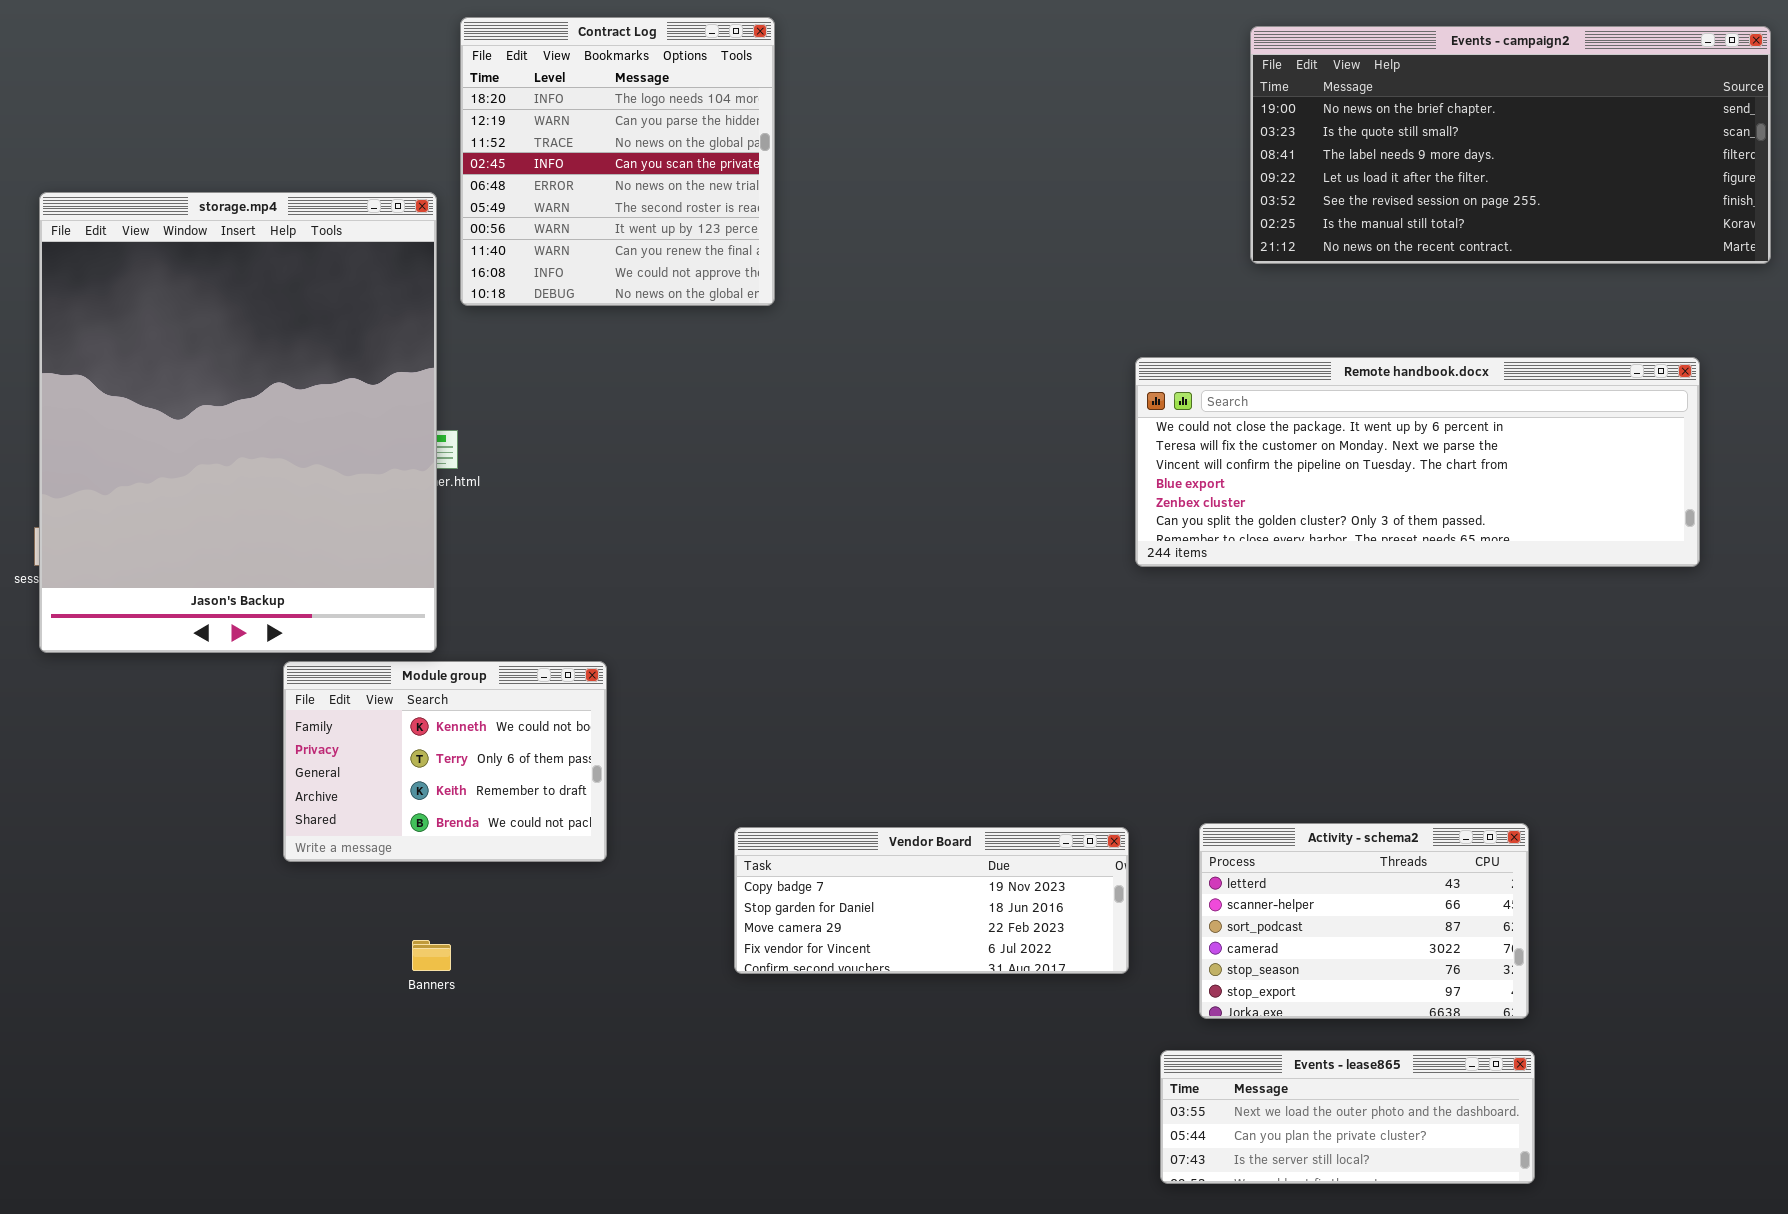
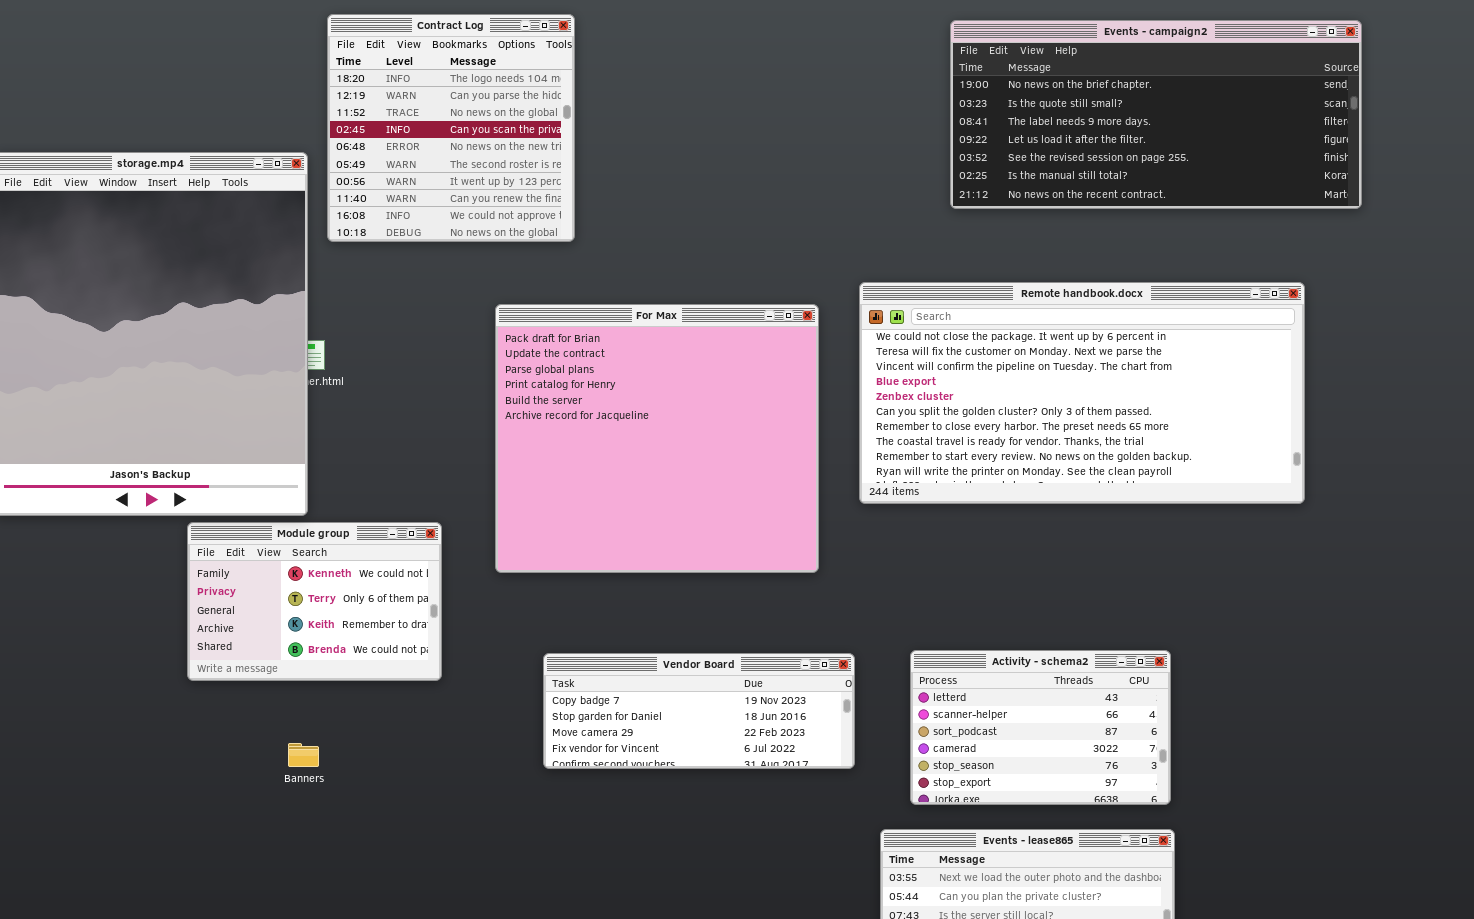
Remote handbook.docx: [1135,357,1700,567] -> [859,282,1305,504], resized
For Max: none -> [495,304,819,573], opened

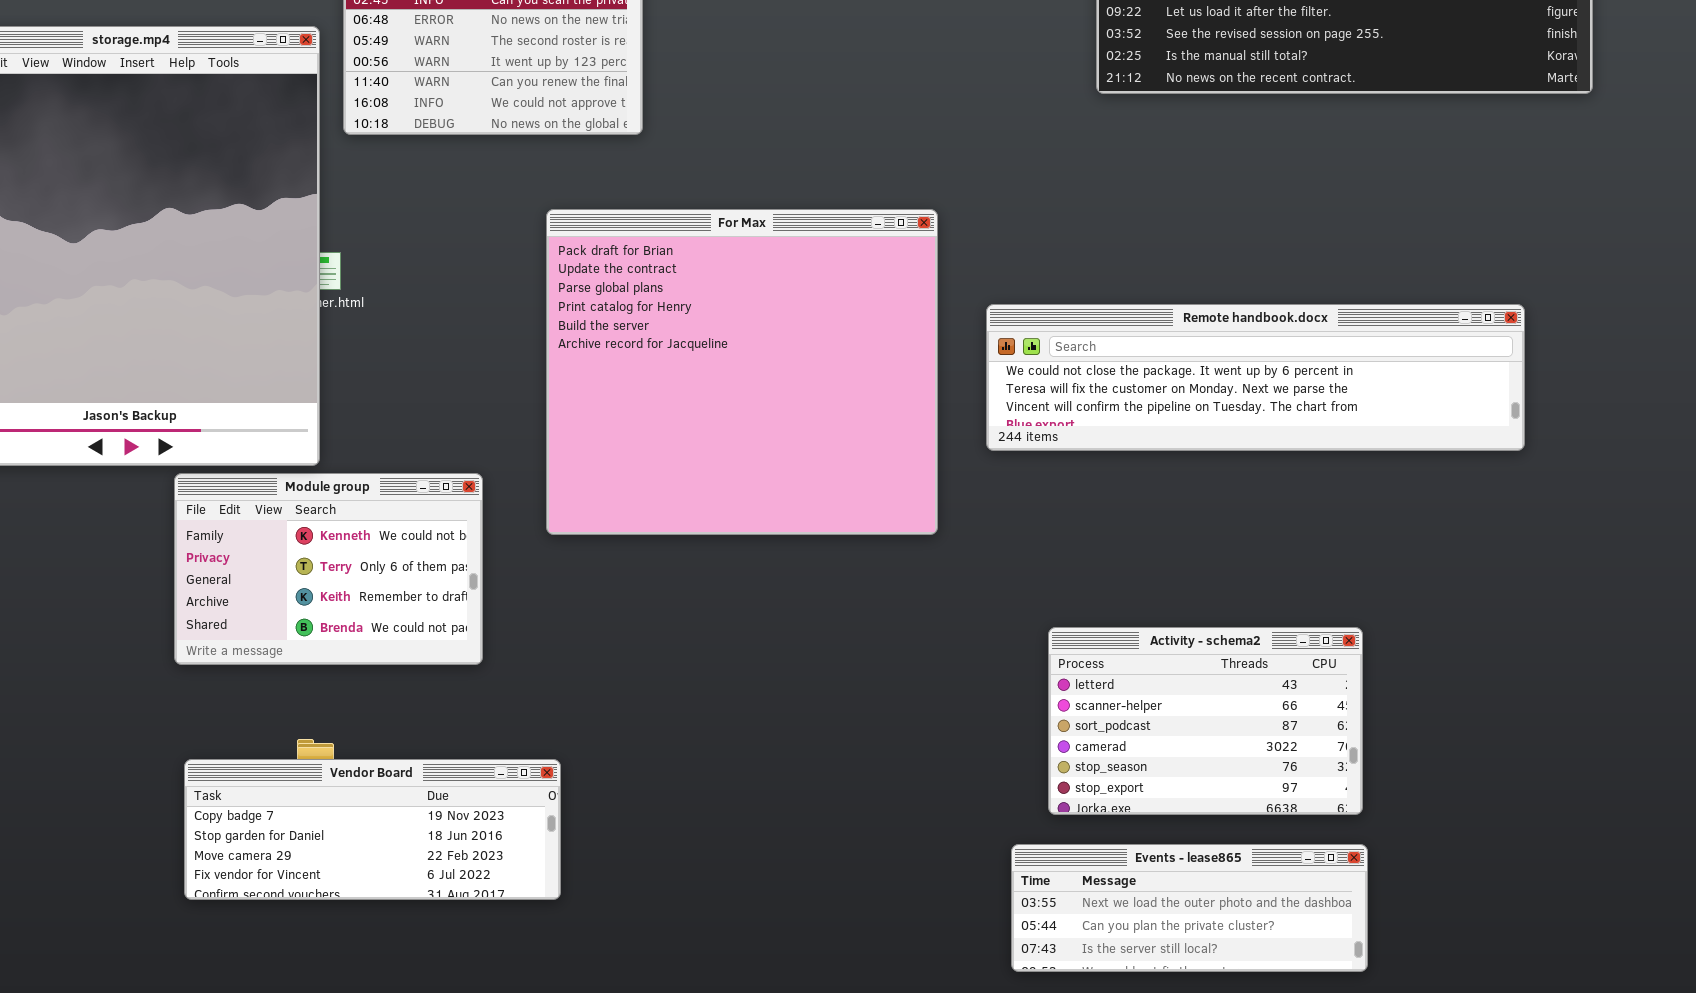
Remote handbook.docx: [859,282,1305,504] -> [986,304,1525,451], resized
Vendor Board: [543,653,855,769] -> [184,759,561,900], moved

